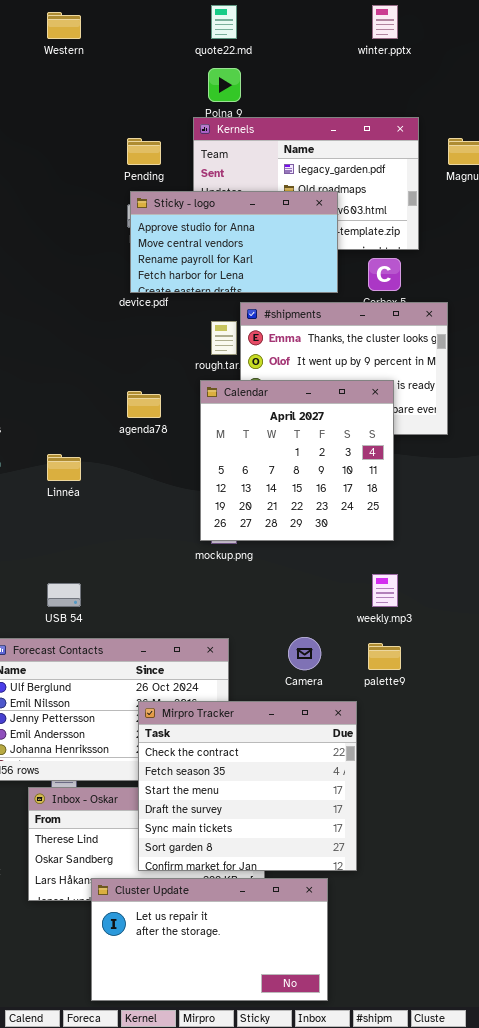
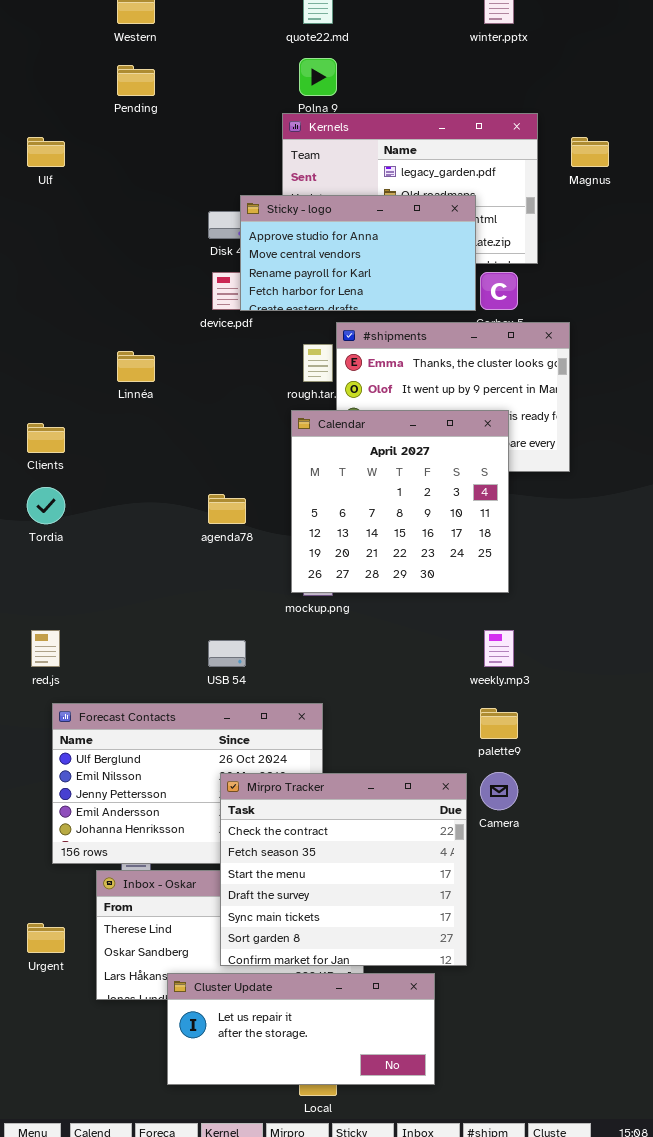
Pending: [127,138,161,165] -> [117,65,155,96], moved
Sticky - logo: [130,191,338,293] -> [240,195,476,311], moved
agenda78: [127,391,161,418] -> [208,494,246,524], moved
Linnéa: [47,454,81,481] -> [117,351,155,382], moved
USB 54: [47,583,81,607] -> [208,640,246,667], moved
Camera: [288,637,321,670] -> [480,772,518,810], moved
Cluster Update: [91,878,328,1001] -> [167,973,435,1085], resized

